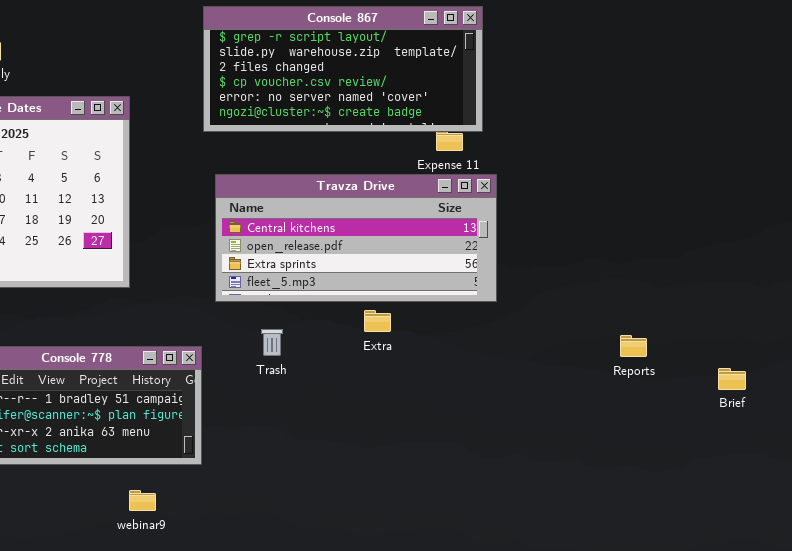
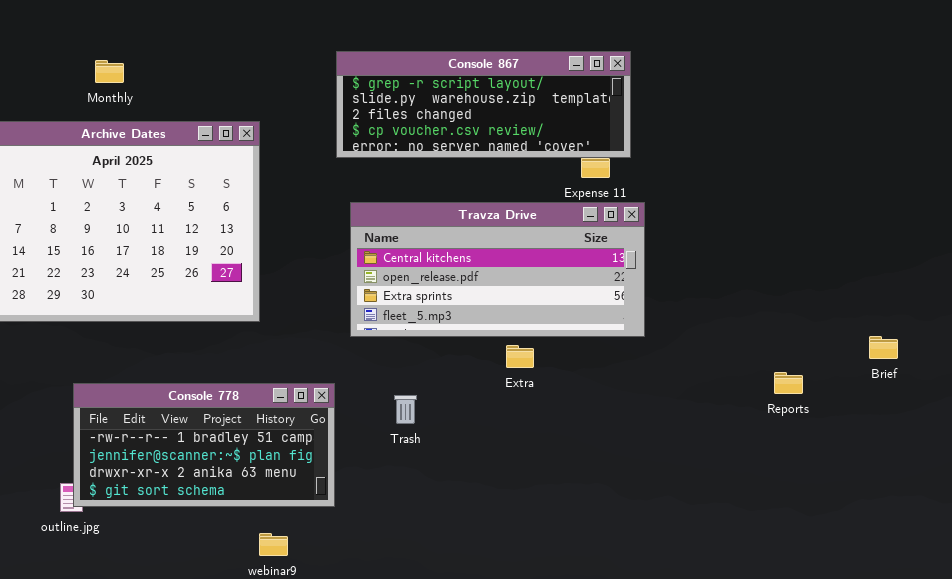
Console 867: [203,6,483,132] -> [336,51,631,158], resized
Trash: [261,329,283,356] -> [394,395,417,424], moved
Brief: [718,368,746,390] -> [869,336,898,359], moved

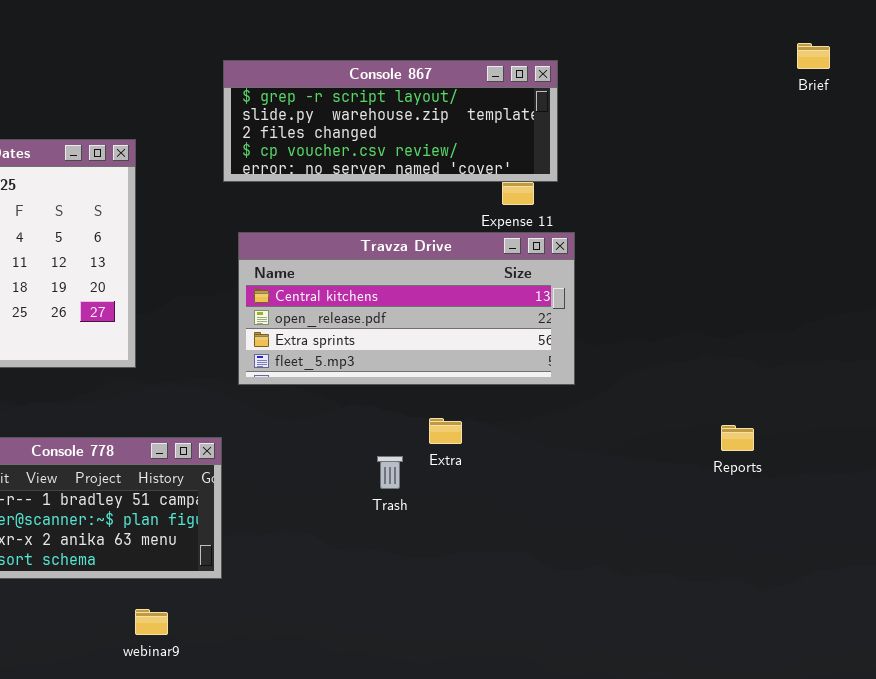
Brief: [869,336,898,359] -> [797,43,830,69], moved
Extra: [506,345,534,368] -> [429,418,462,444], moved
Trash: [394,395,417,424] -> [377,456,403,489], moved

